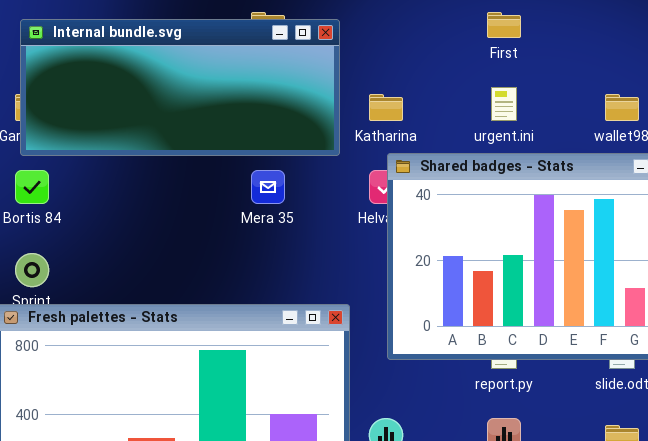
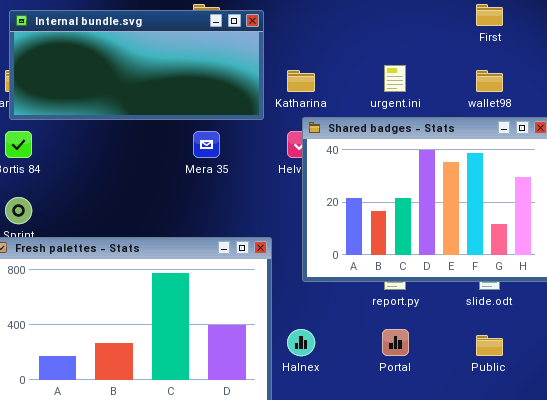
First: [487,12,521,38] -> [476,4,503,26], moved

